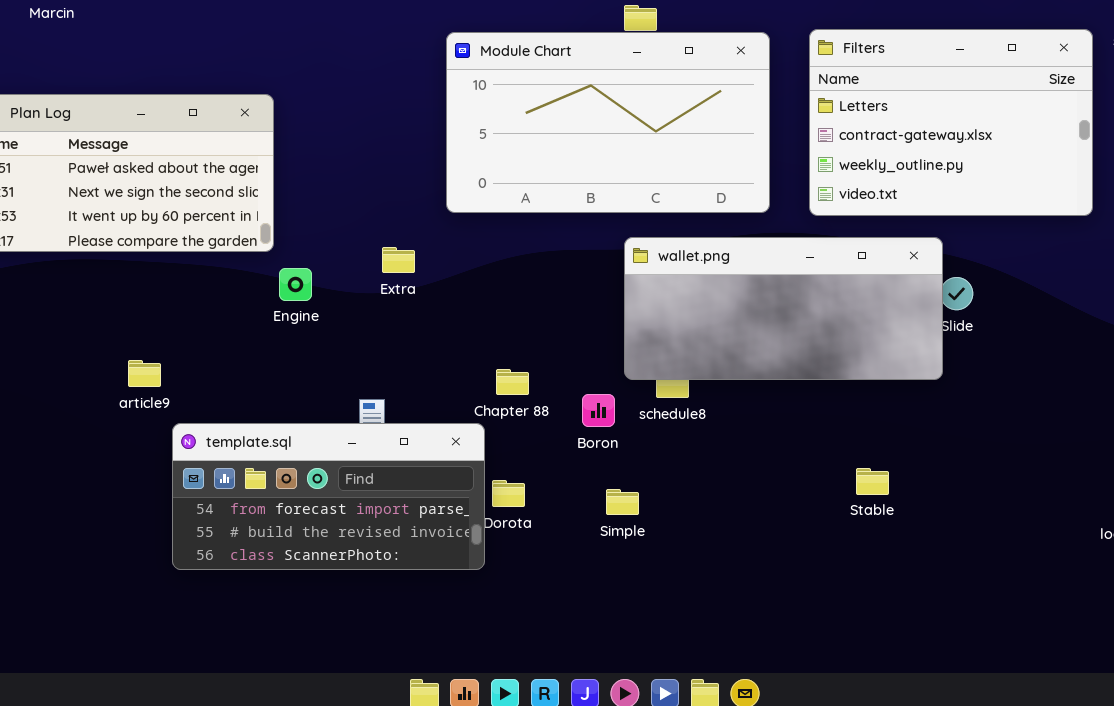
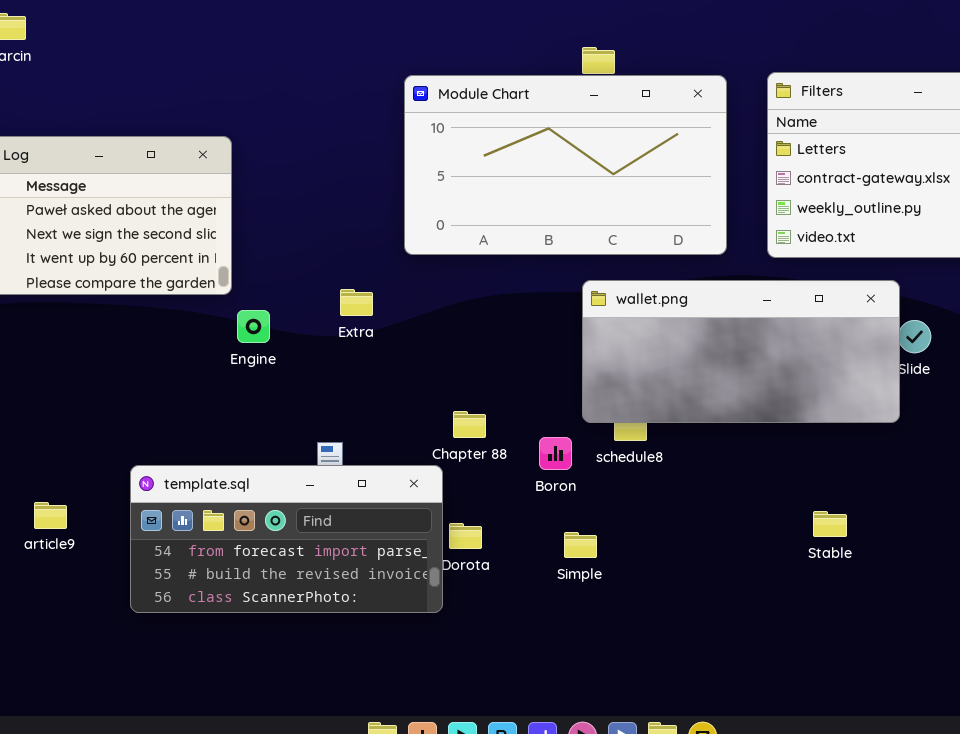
article9: [128,360,161,387] -> [34,502,67,529], moved

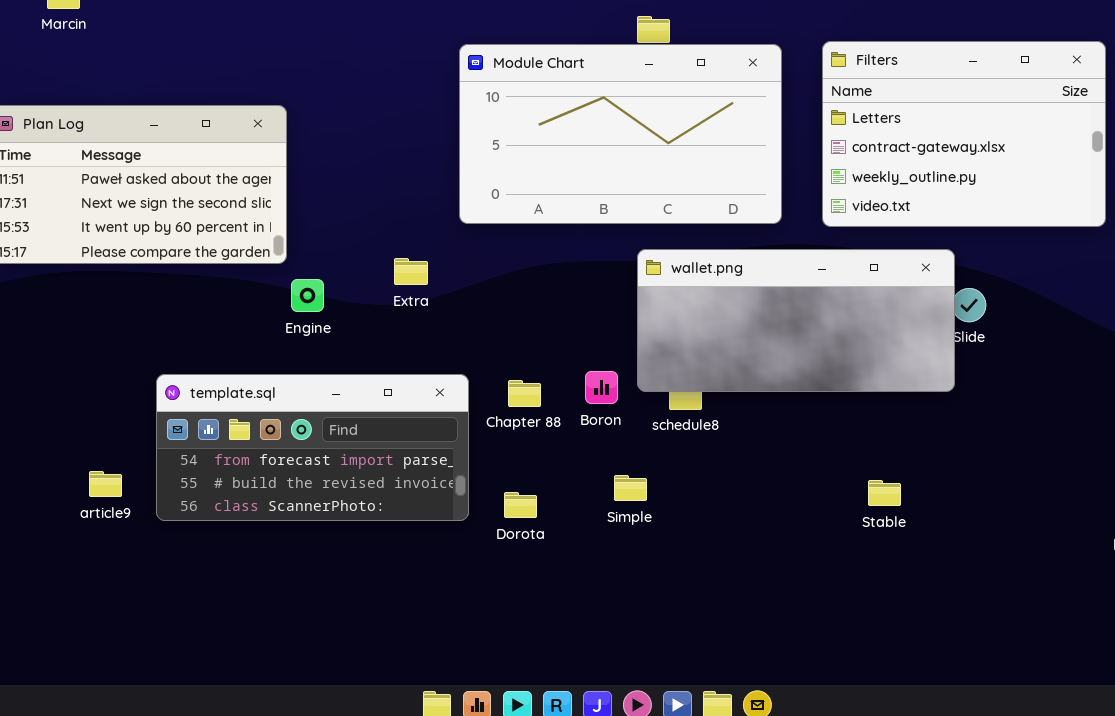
Boron: [539,437,572,470] -> [585,371,618,404], moved
template.sql: [130,465,443,613] -> [156,374,469,521], moved
Simple: [564,532,597,558] -> [614,475,647,501], moved

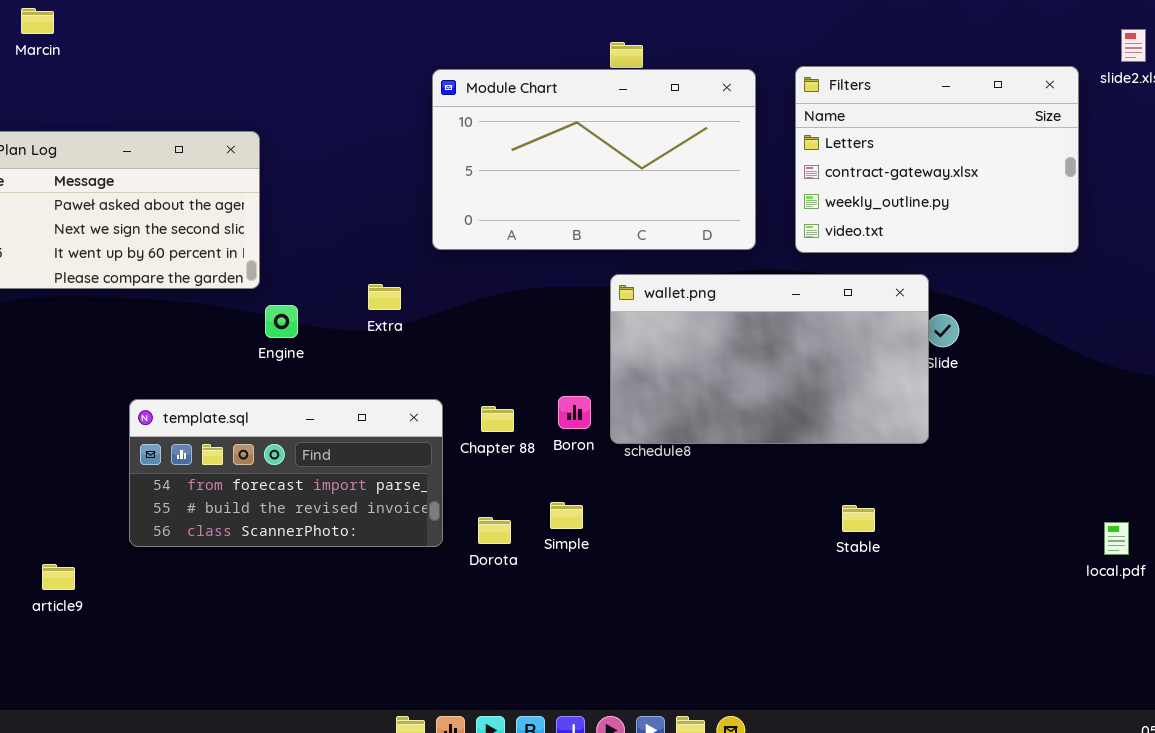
wallet.png: [637,249,955,392] -> [610,274,929,444], resized
article9: [89,471,122,497] -> [42,564,75,590], moved
Simple: [614,475,647,501] -> [550,502,583,529], moved

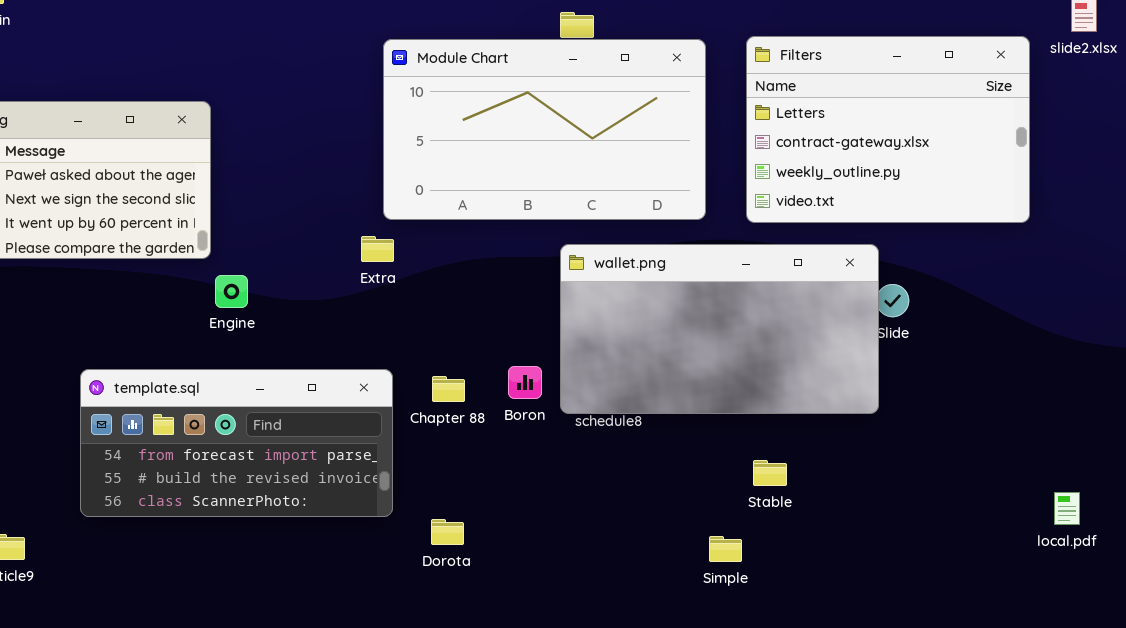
Extra: [368,284,401,310] -> [361,236,394,262], moved
Simple: [550,502,583,529] -> [709,536,742,562], moved
Stable: [842,505,875,532] -> [753,460,787,486], moved
Dorota: [478,517,511,544] -> [431,519,464,545], moved

